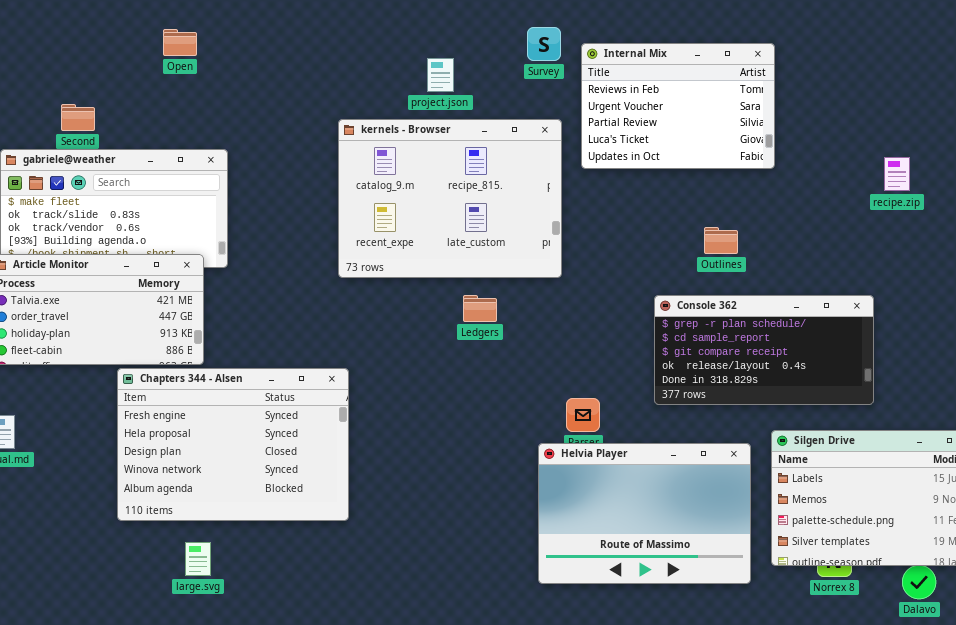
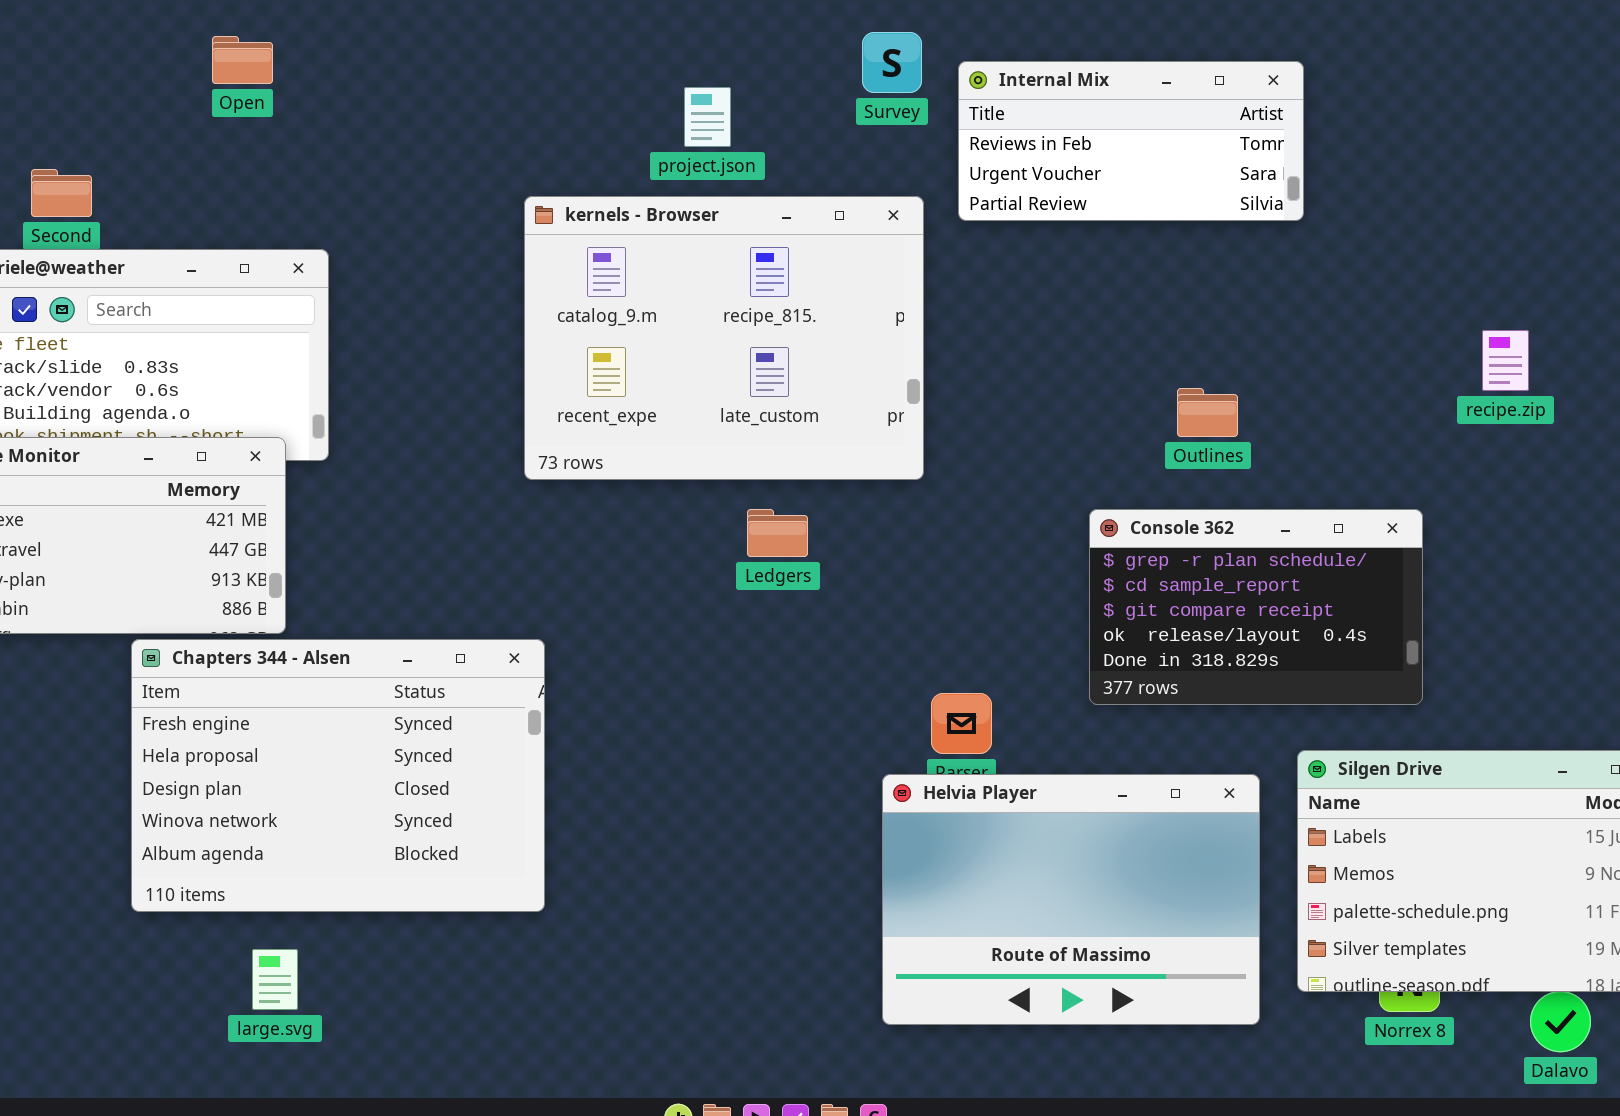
Internal Mix: [581,43,775,169] -> [958,61,1304,221], resized
recipe.zip: [884,157,910,191] -> [1482,330,1529,391], moved
Console 362: [654,295,874,405] -> [1089,509,1423,705], resized

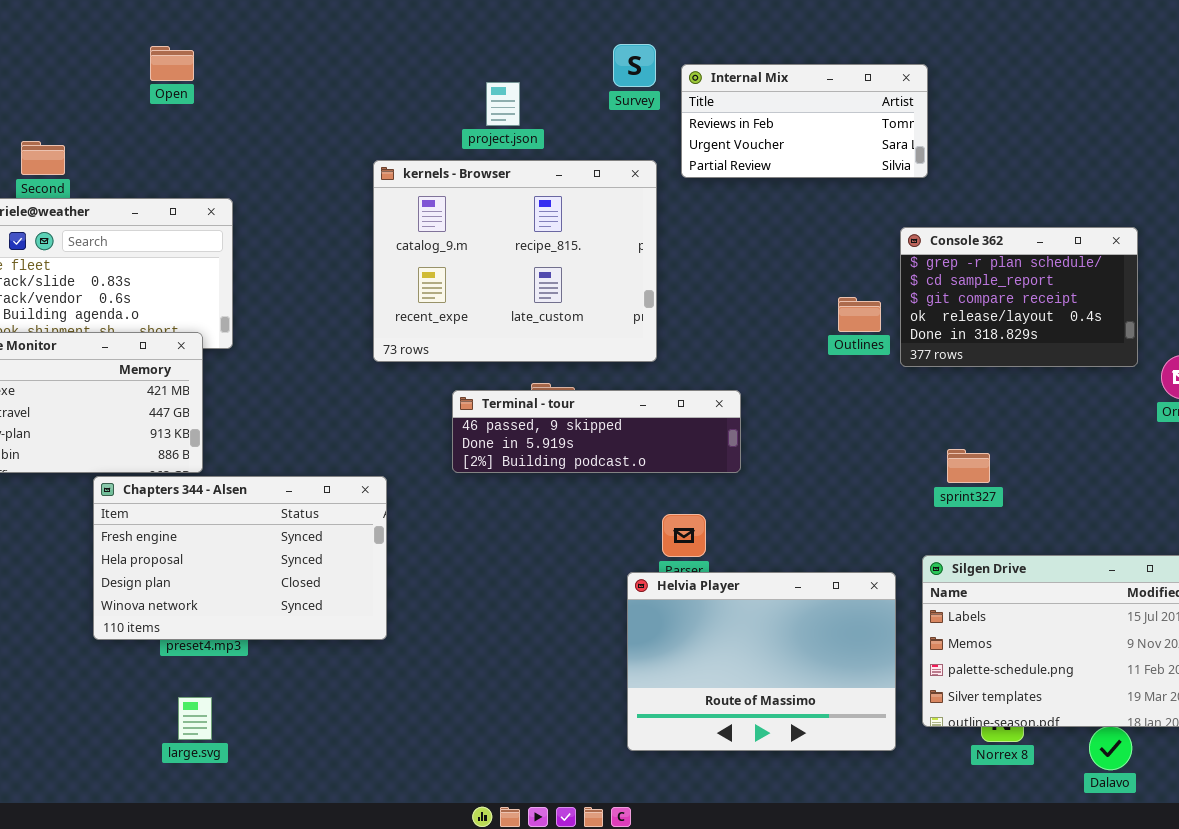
Console 362: [1089,509,1423,705] -> [900,227,1138,367], moved
Terminal - tour: none -> [452,390,741,473], opened
Chapters 344 - Alsen: [131,639,545,912] -> [93,476,387,640], resized

